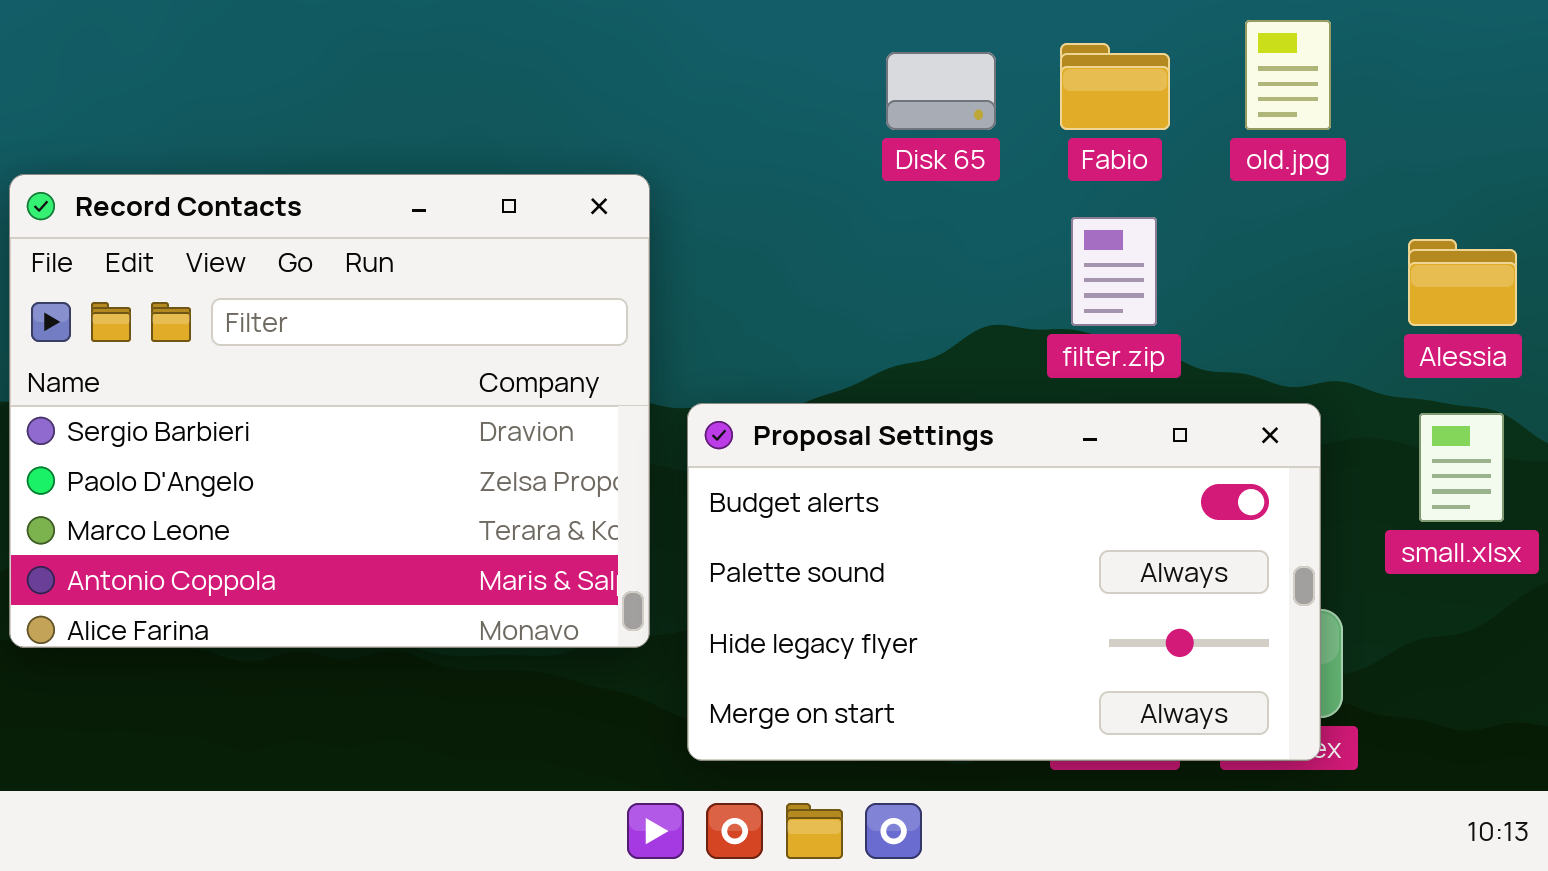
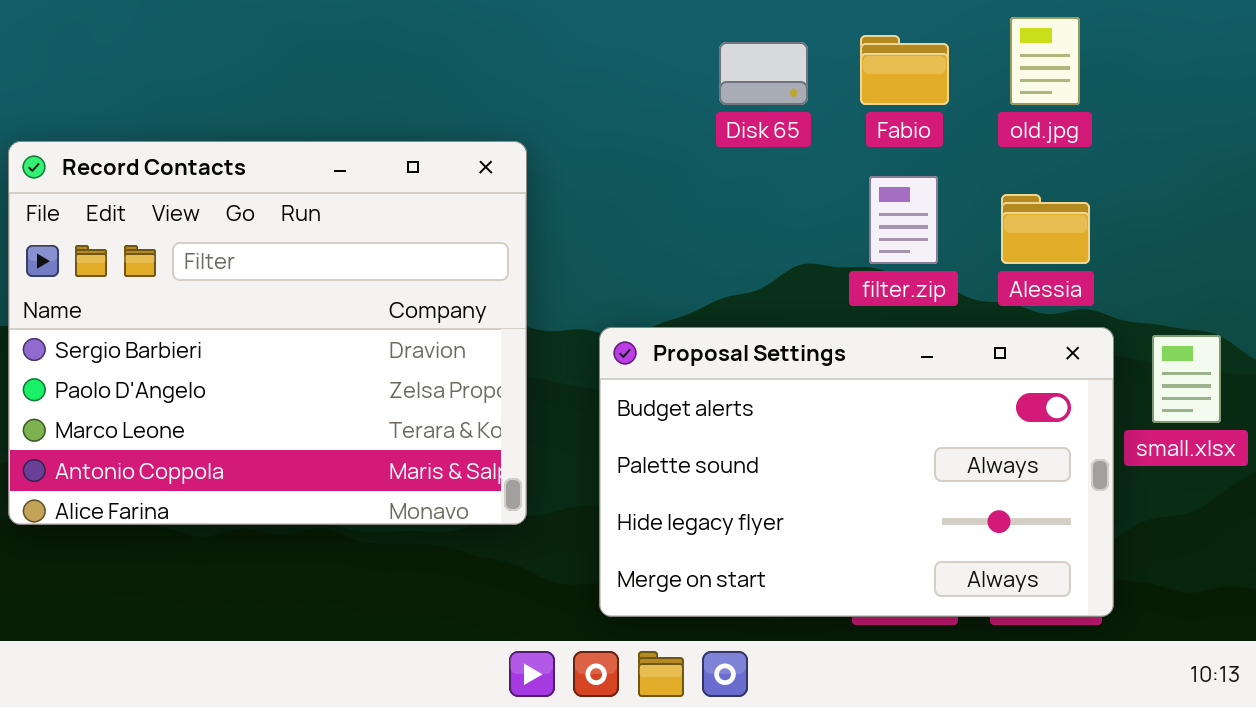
Alessia: [1408,239,1517,326] -> [1001,194,1090,264], moved
Proposal Settings: [687,403,1321,761] -> [599,327,1114,617], moved

